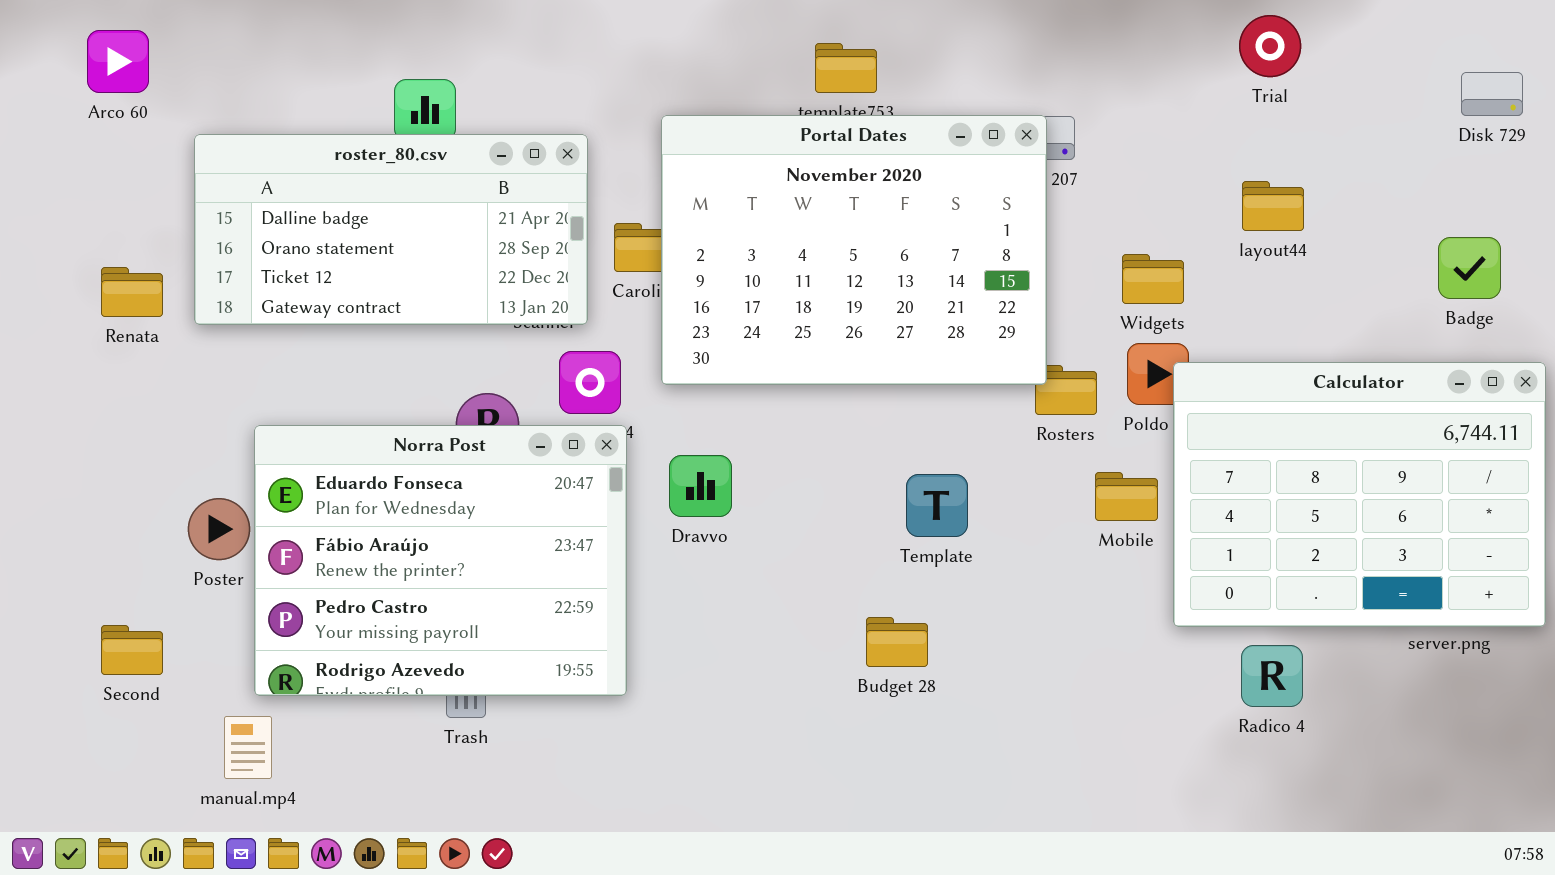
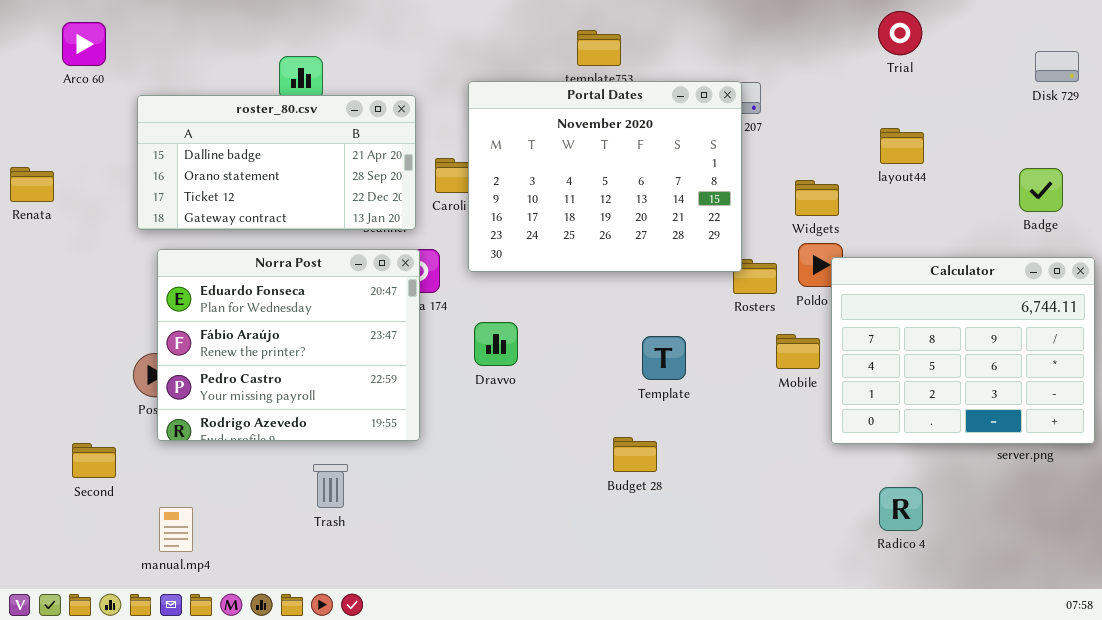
Renata: [101,267,163,317] -> [10,167,54,202], moved
Norra Post: [254,425,627,696] -> [157,249,420,441], moved
Radico 4: [1241,645,1303,707] -> [879,487,923,531], moved

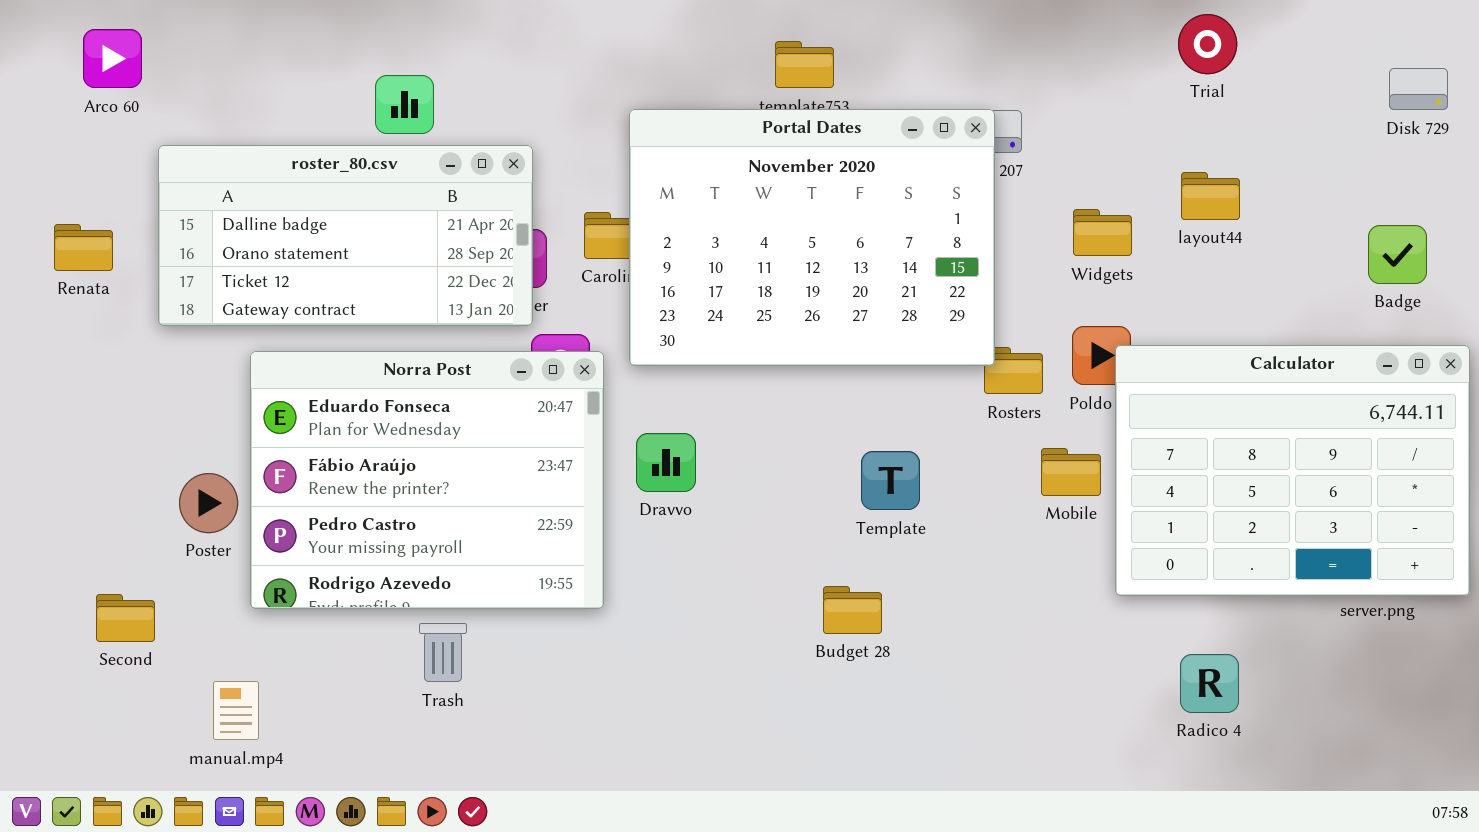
roster_80.csv: [137,95,416,230] -> [158,145,533,326], moved
Renata: [10,167,54,202] -> [54,224,113,271], moved
Widgets: [795,180,839,216] -> [1073,209,1132,256], moved
Norra Post: [157,249,420,441] -> [250,351,604,609], moved

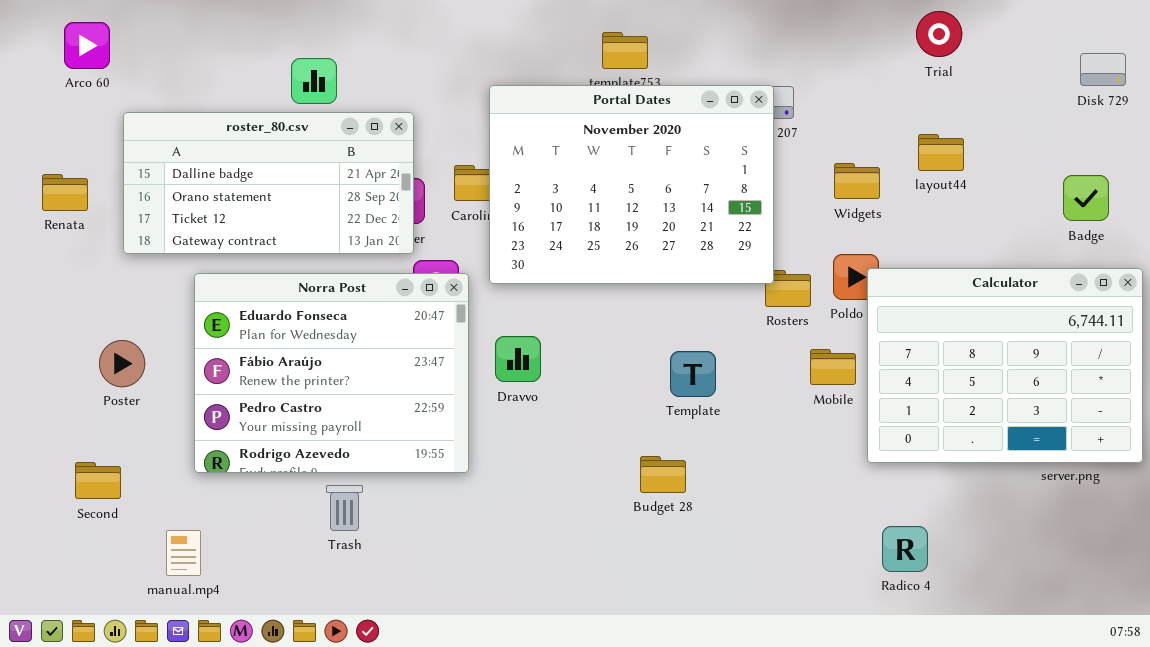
Poster: [179,473,238,533] -> [99,340,145,387], moved
Radico 4: [1180,654,1239,713] -> [882,526,928,572], moved

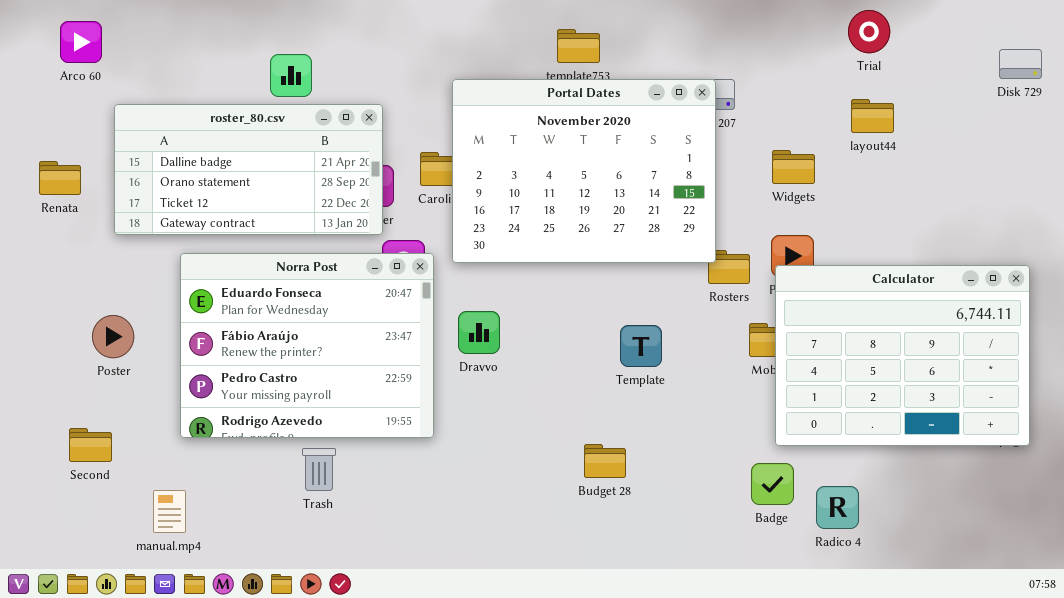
layout44: [918,134,964,171] -> [851,99,894,133], moved
Badge: [1063,175,1109,221] -> [751,463,794,505], moved
Calculator: [867,268,1143,463] -> [775,265,1030,446], moved
Budget 28: [640,456,686,493] -> [584,444,626,478], moved

